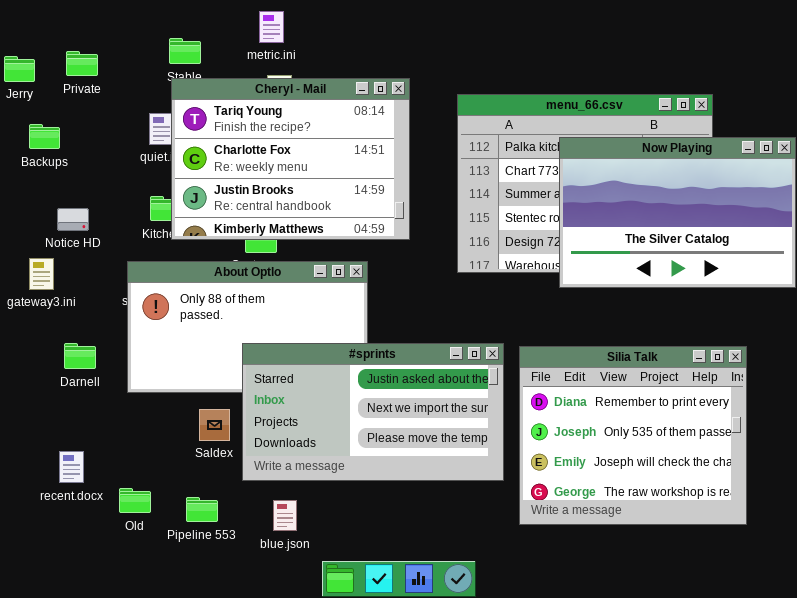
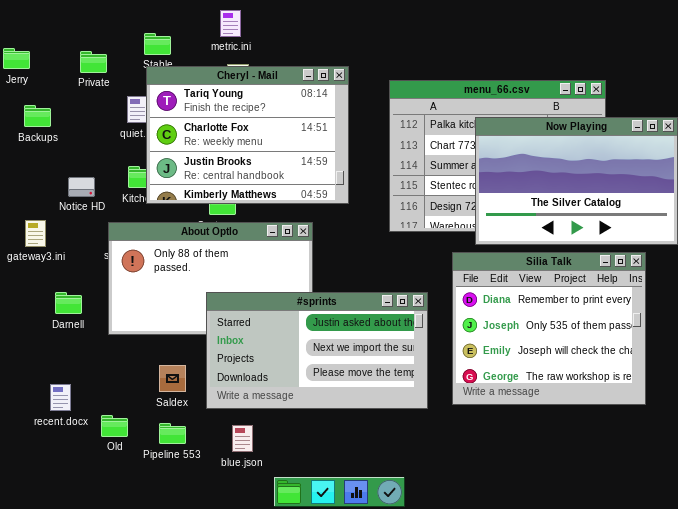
Private: [66,51,98,76] -> [80,51,107,73], moved
Notice HD: [57,208,89,231] -> [68,177,95,197], moved
Silia Talk: [519,346,747,525] -> [452,252,646,405], moved
Saldex: [199,409,230,441] -> [159,365,186,392], moved

